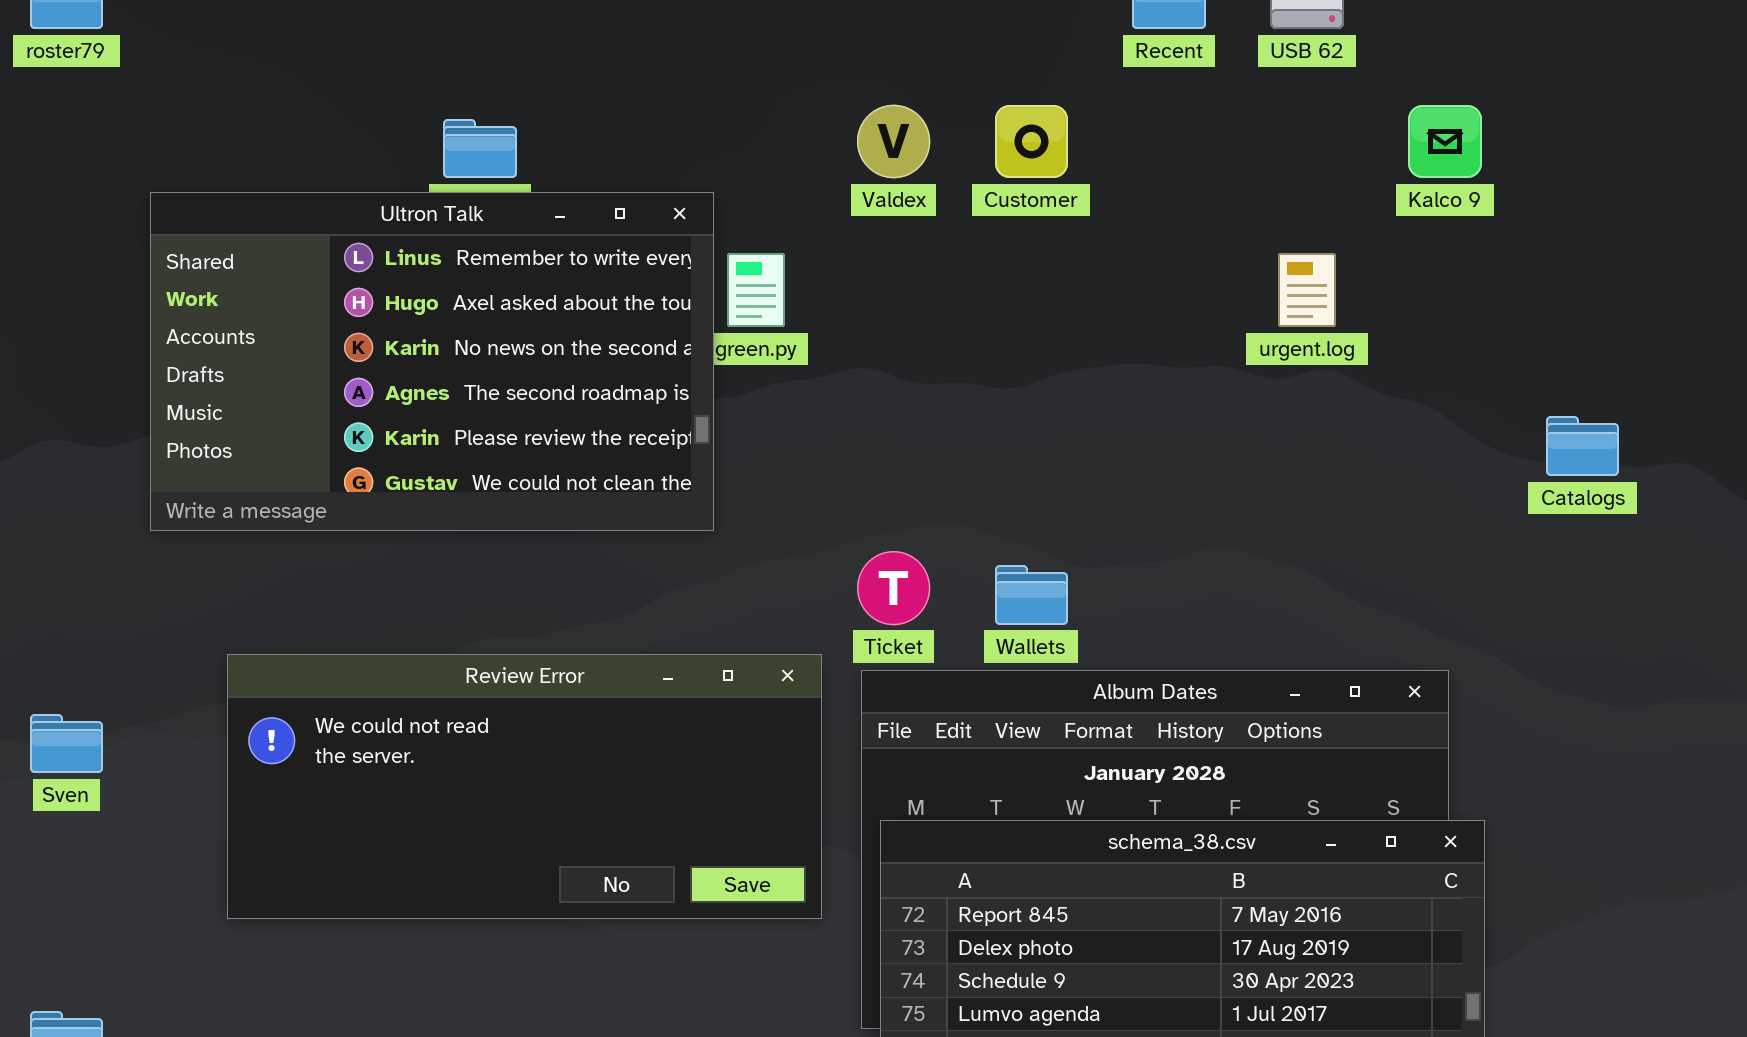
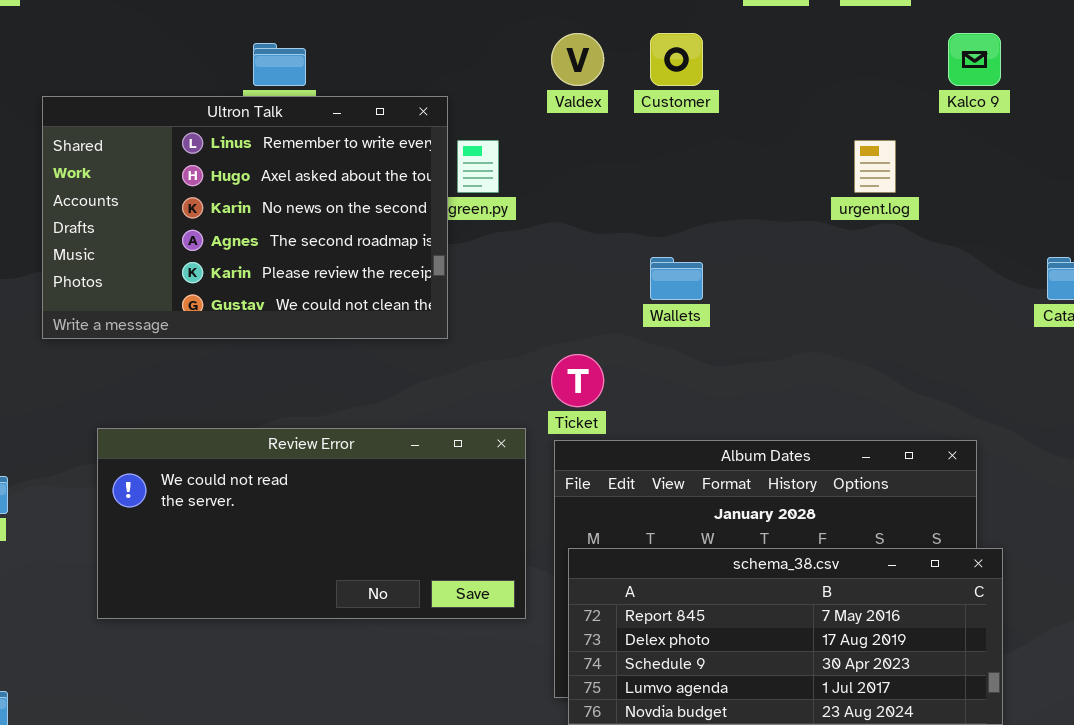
Wallets: [995,565,1068,625] -> [650,257,703,300], moved

